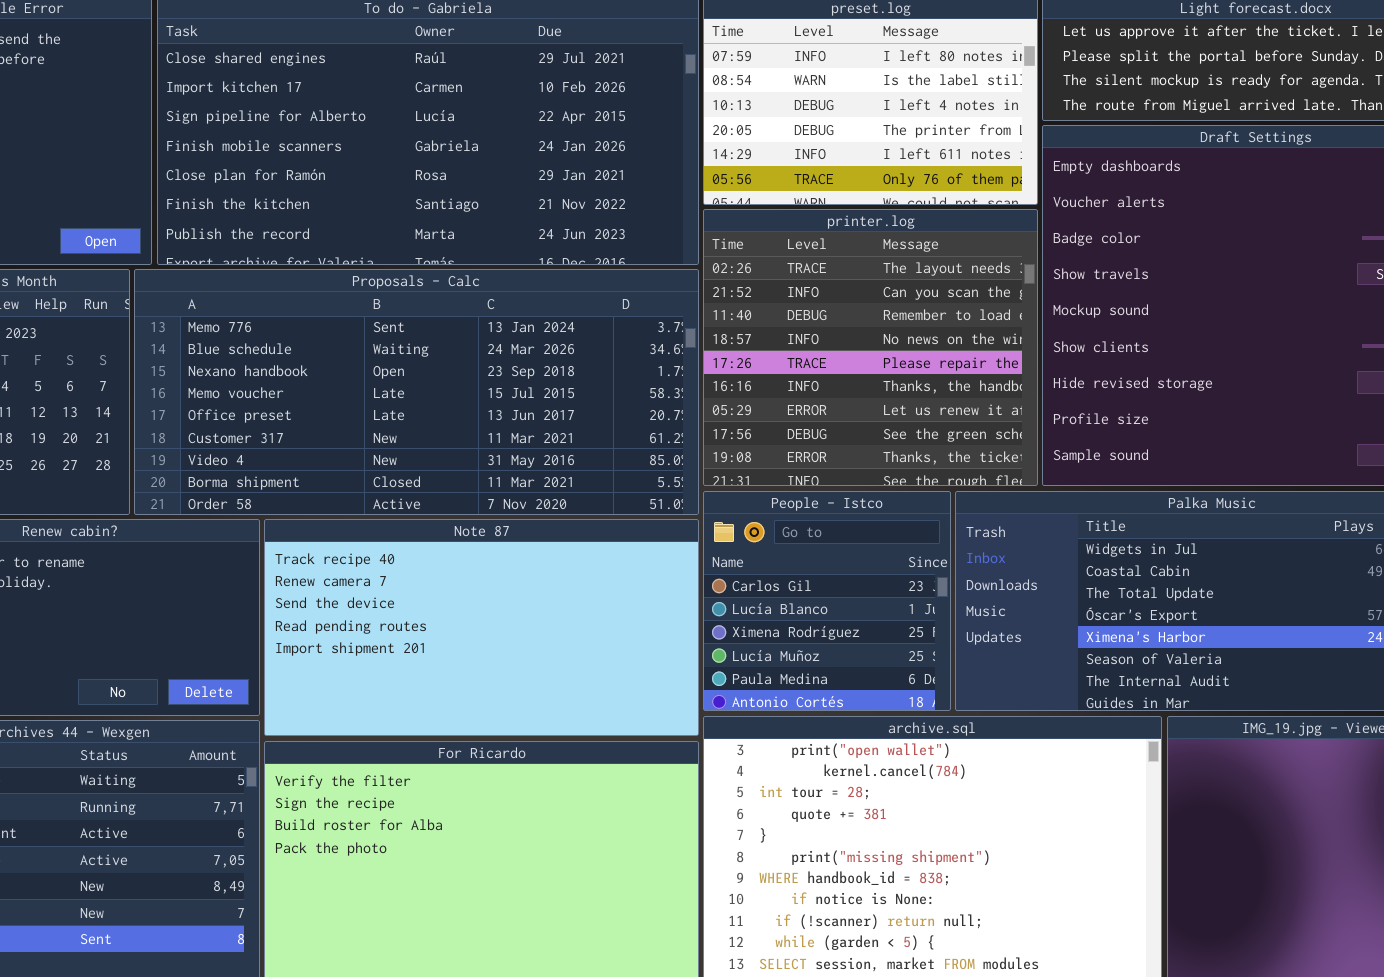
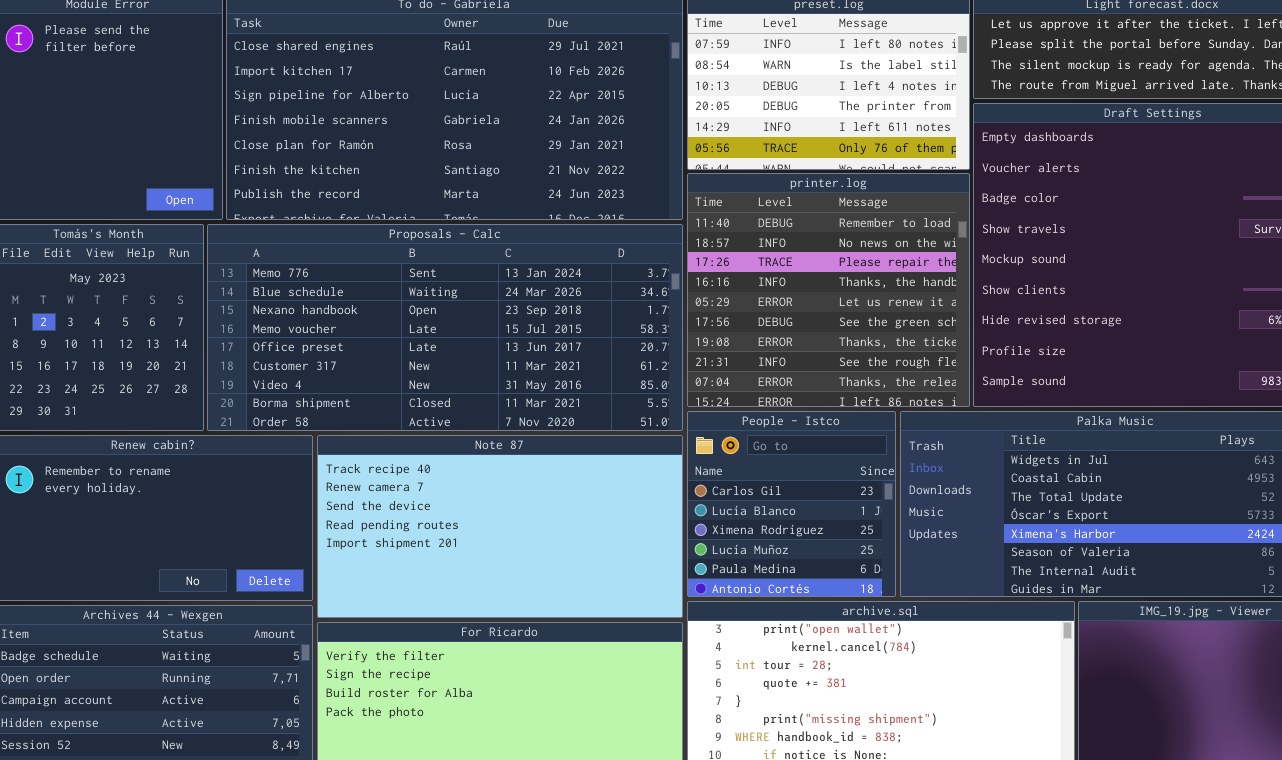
printer.log: [703,209,1038,486] -> [687,173,970,407], scrolled down 2 rows

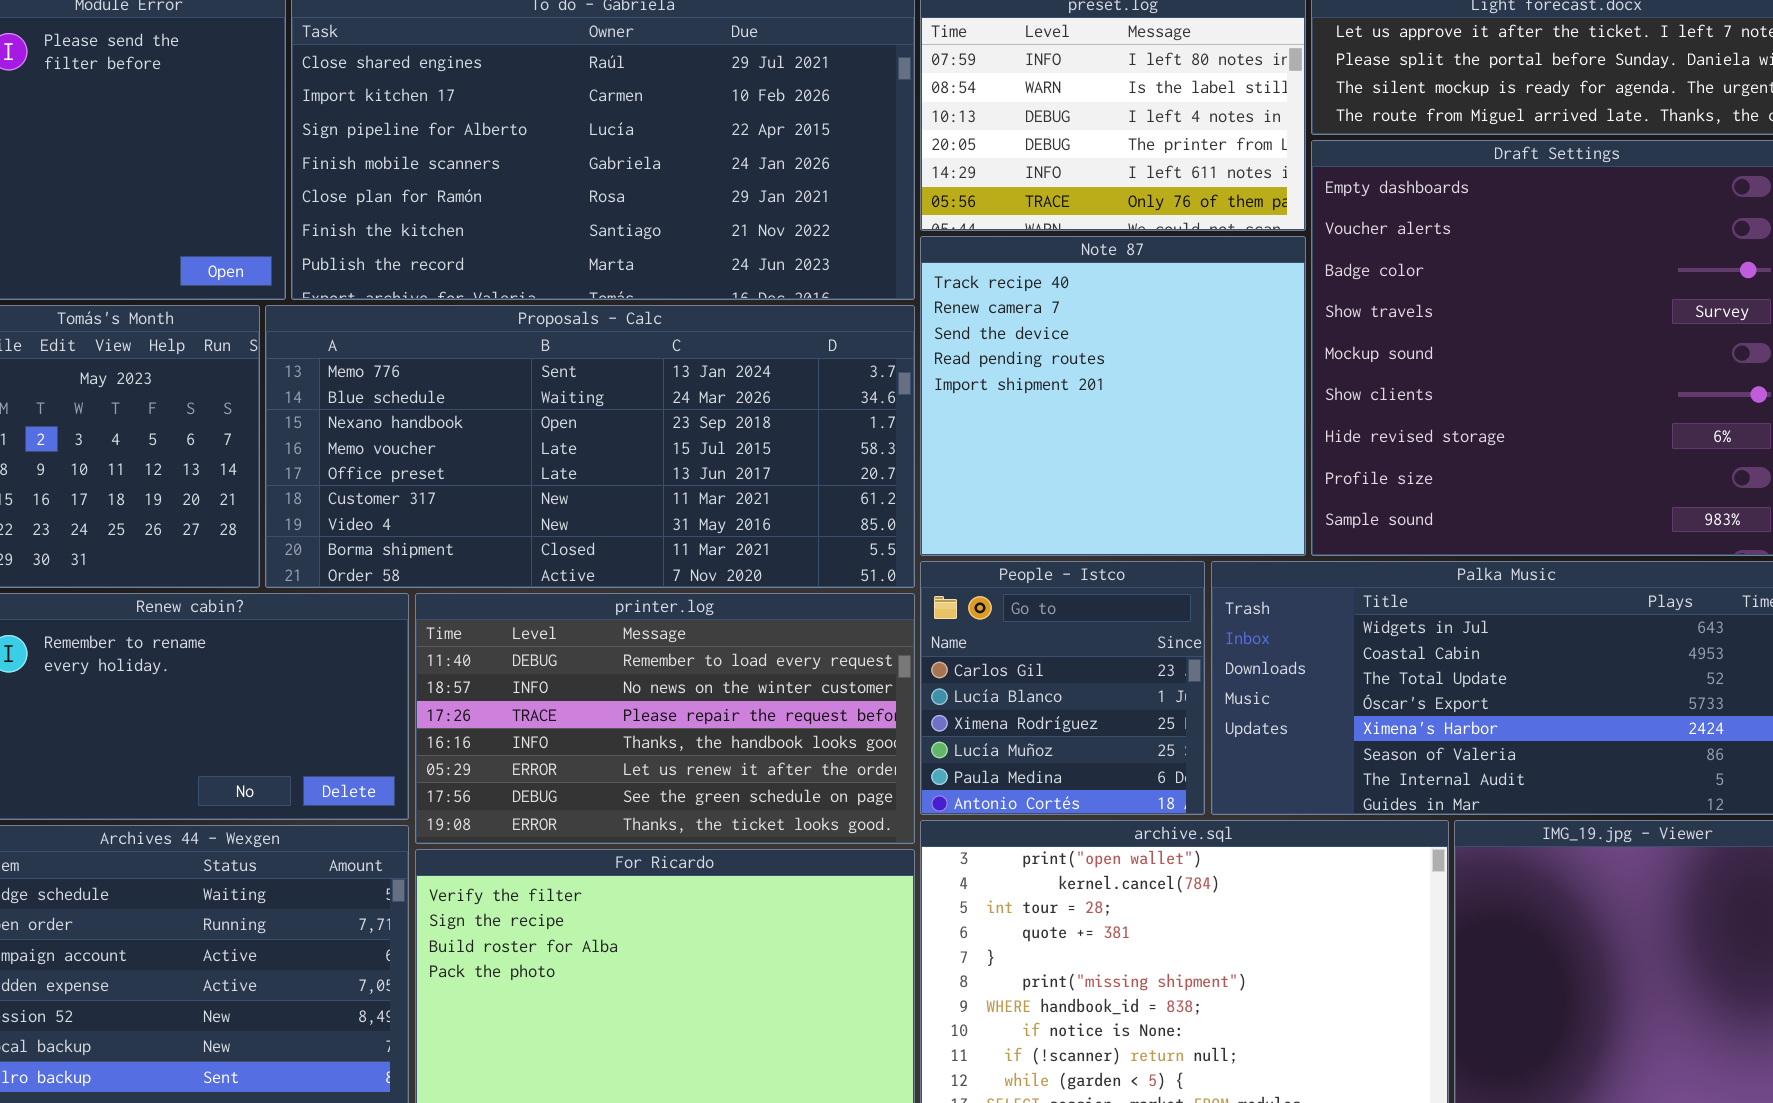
printer.log: [687,173,970,407] -> [415,593,915,844], moved, resized
Note 87: [317,435,683,618] -> [920,236,1306,556], moved, resized

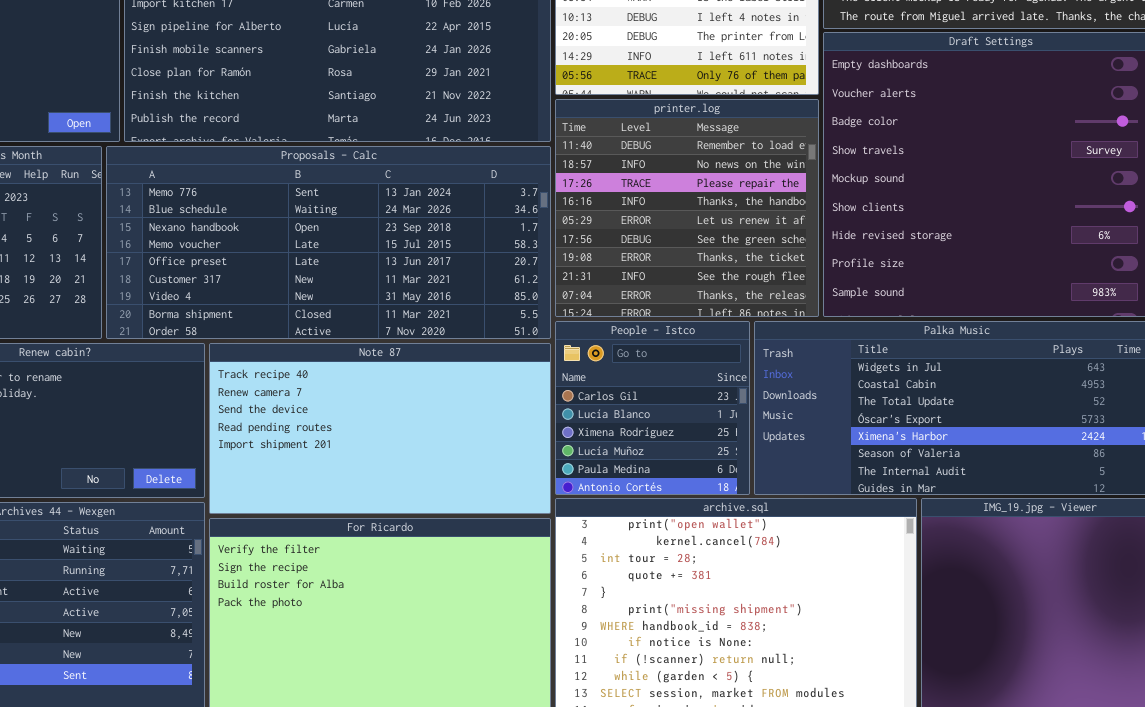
Note 87: [920,236,1306,556] -> [209,343,551,514], moved, resized
printer.log: [415,593,915,844] -> [555,99,819,317], moved, resized

